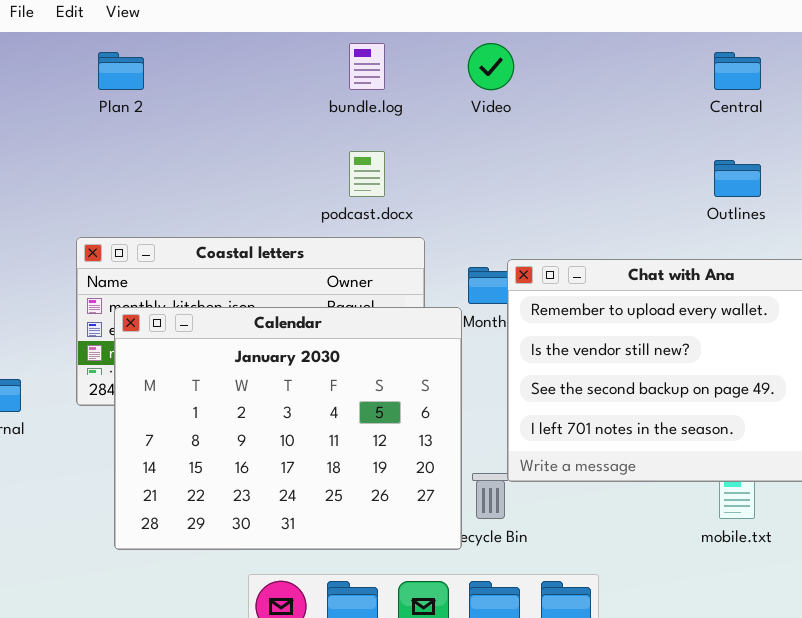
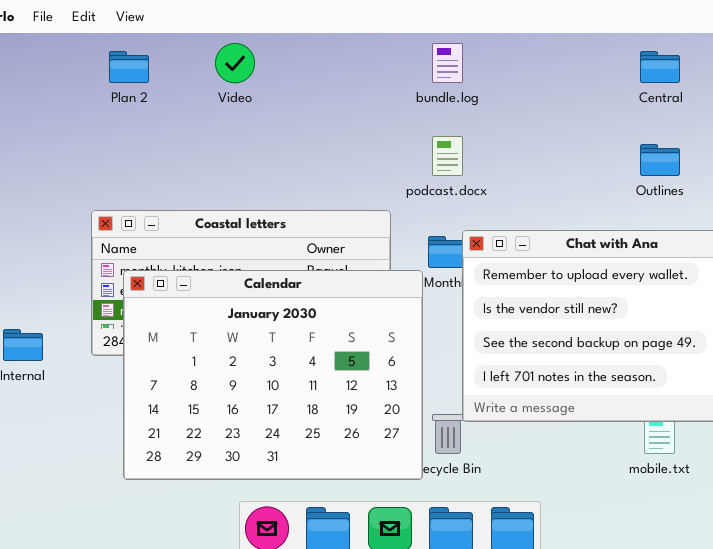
bundle.log: [349,43,385,90] -> [432,43,463,83], moved
Video: [468,43,514,90] -> [215,43,255,83], moved
podcast.docx: [349,151,385,197] -> [432,136,463,176], moved

